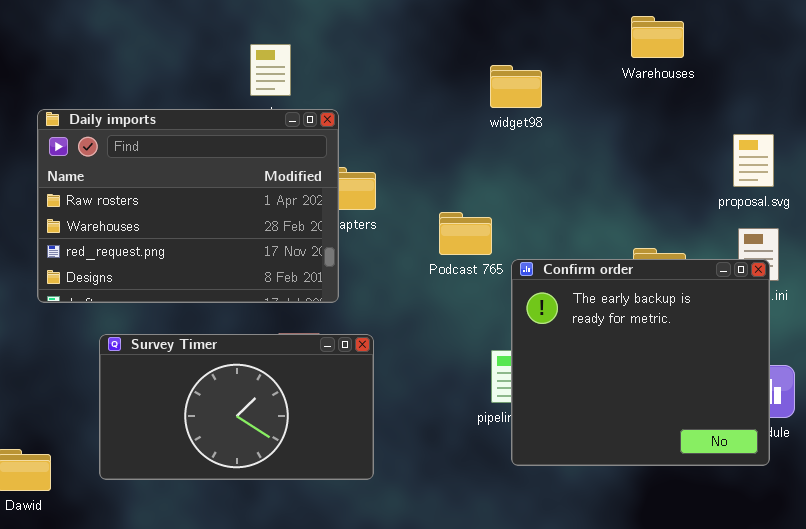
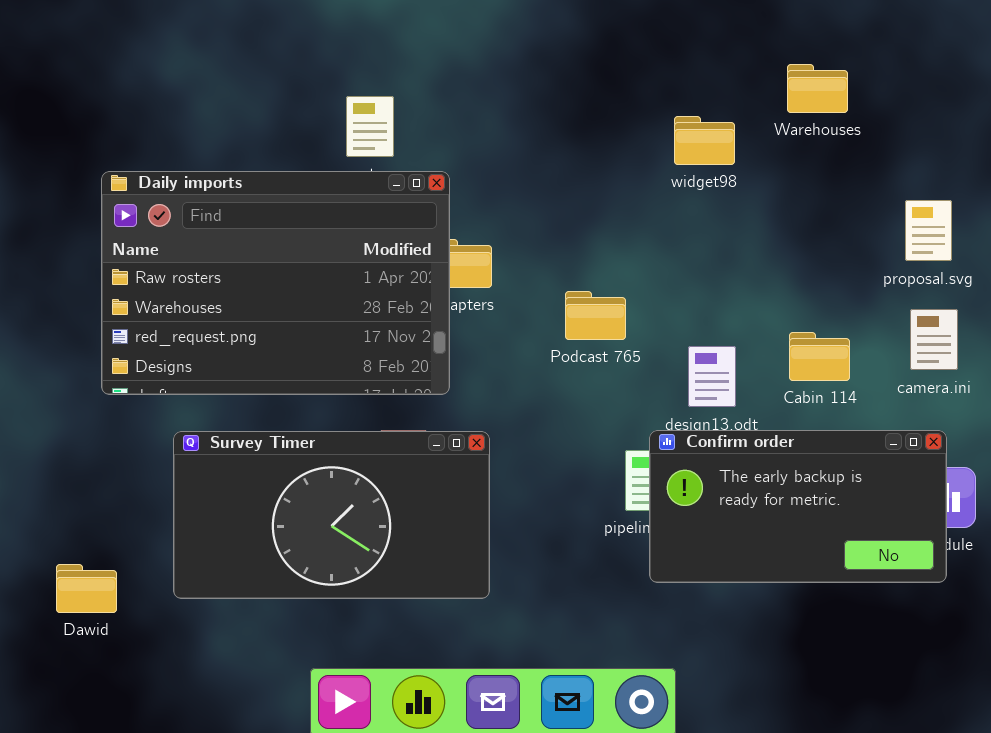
widget98: [490,65,542,108] -> [674,116,735,165], moved
Confirm order: [511,259,770,466] -> [649,430,947,583], resized

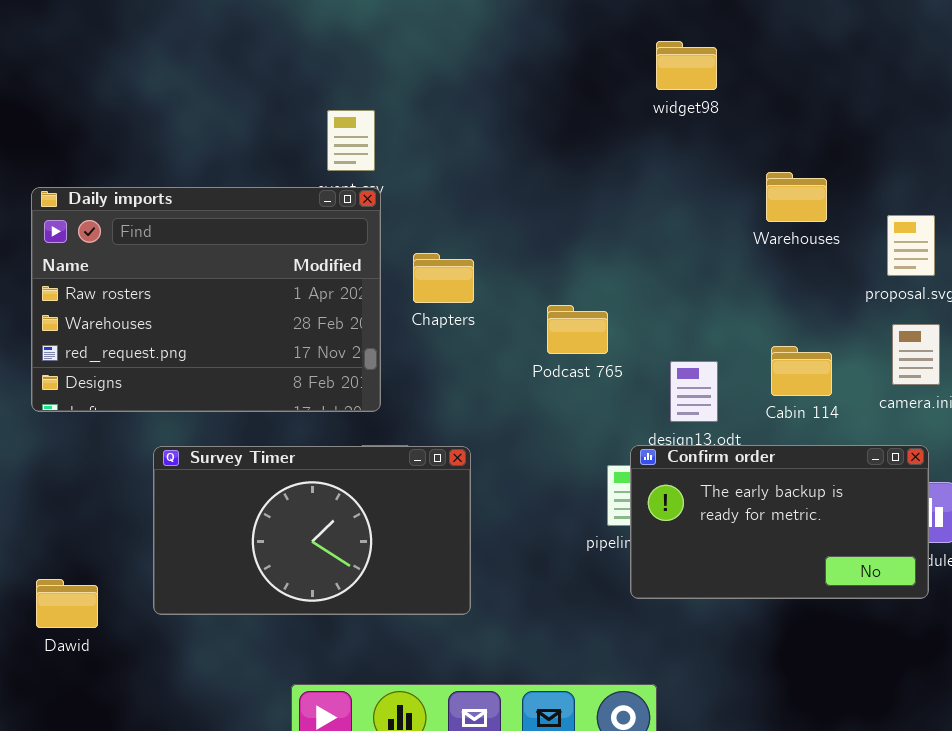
Warehouses: [787,64,848,113] -> [766,172,827,222], moved
widget98: [674,116,735,165] -> [656,41,717,90], moved
Daily imports: [101,171,450,395] -> [31,187,381,412], moved

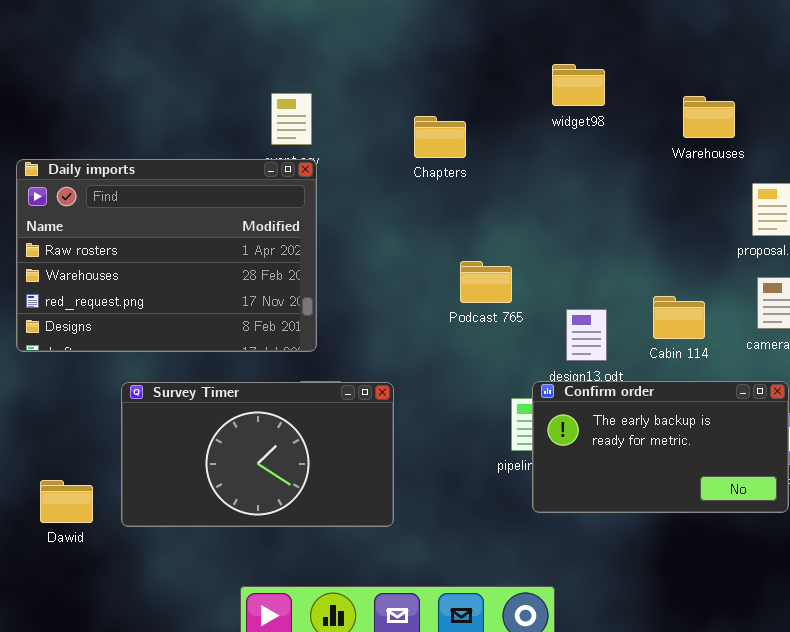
widget98: [656,41,717,90] -> [552,64,605,106], moved
Warehouses: [766,172,827,222] -> [683,96,735,138], moved
Chapters: [413,253,474,303] -> [414,116,466,158], moved
Dawid: [36,579,98,628] -> [40,480,93,523], moved

